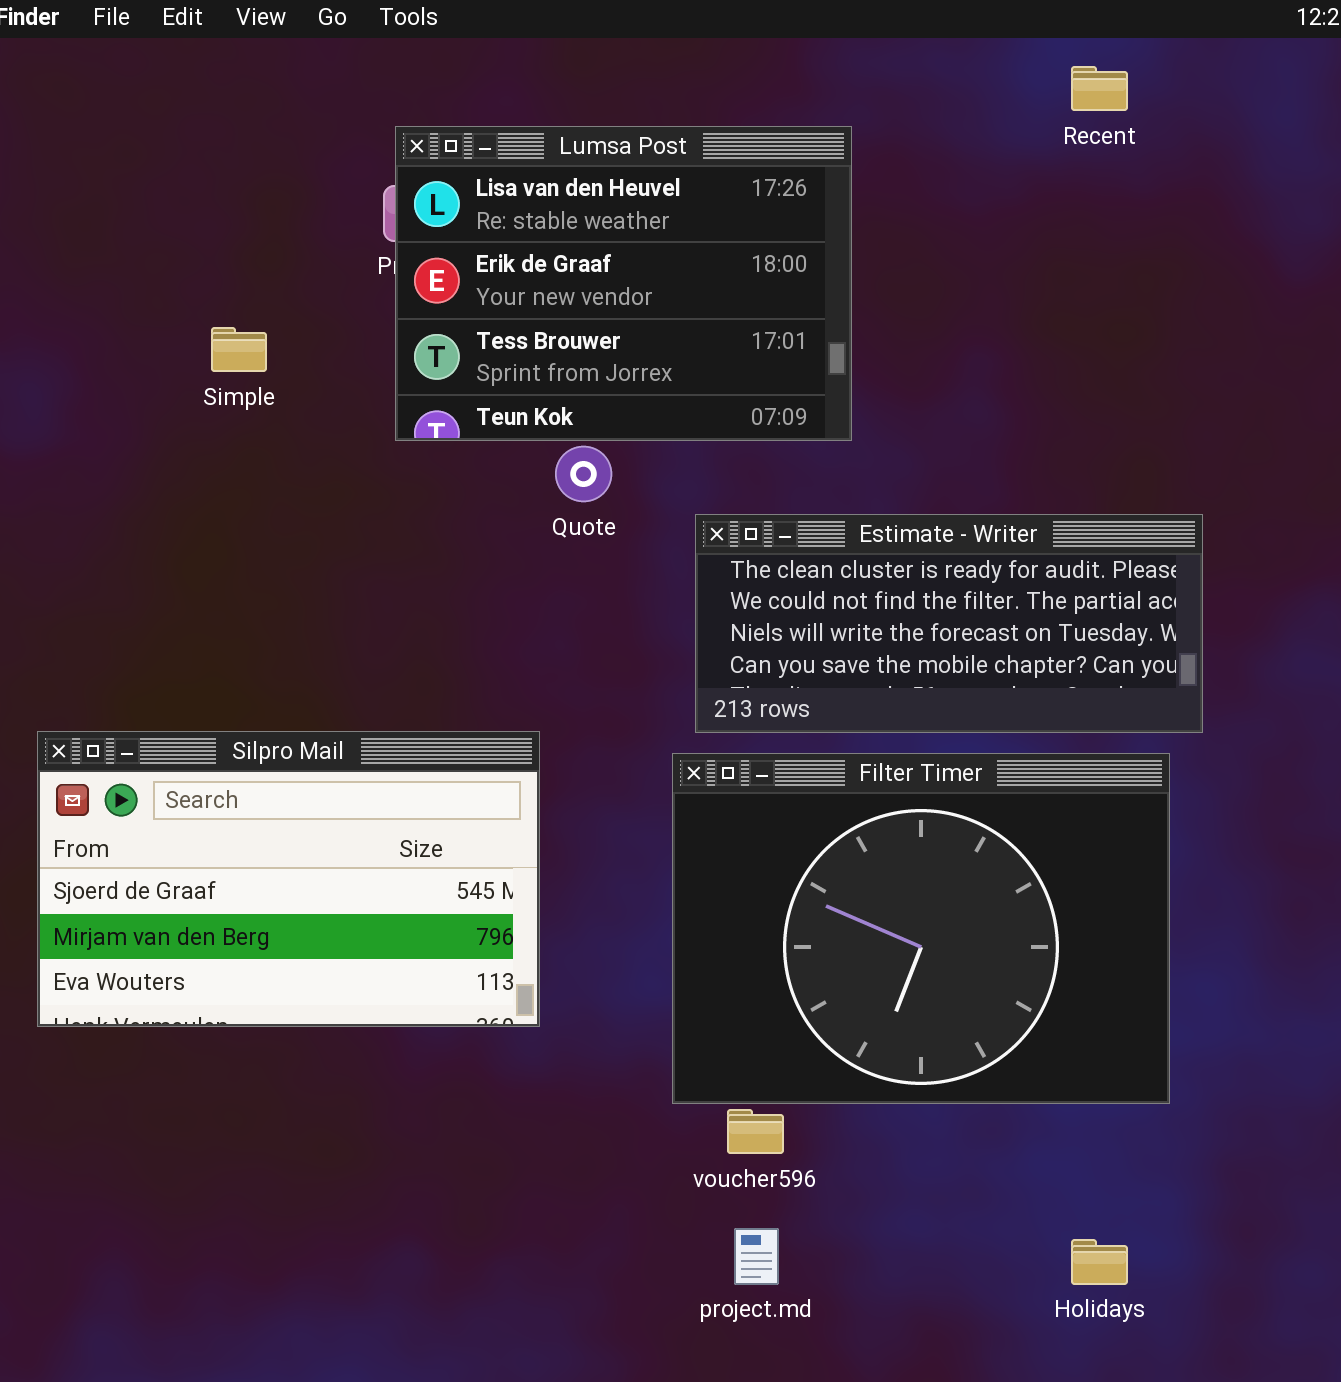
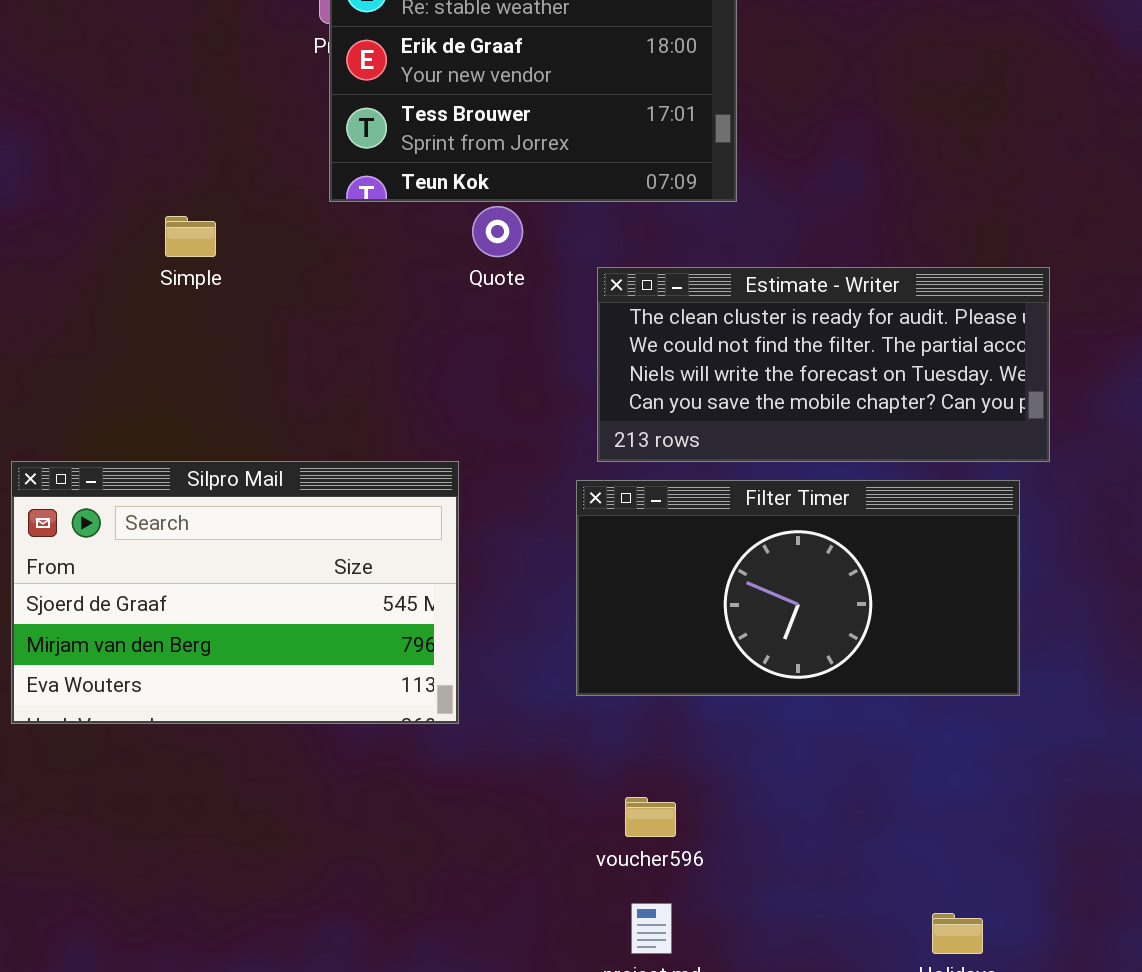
Simple: [211,327,267,372] -> [165,216,216,257], moved
Filter Timer: [672,753,1170,1104] -> [576,480,1020,696], resized

